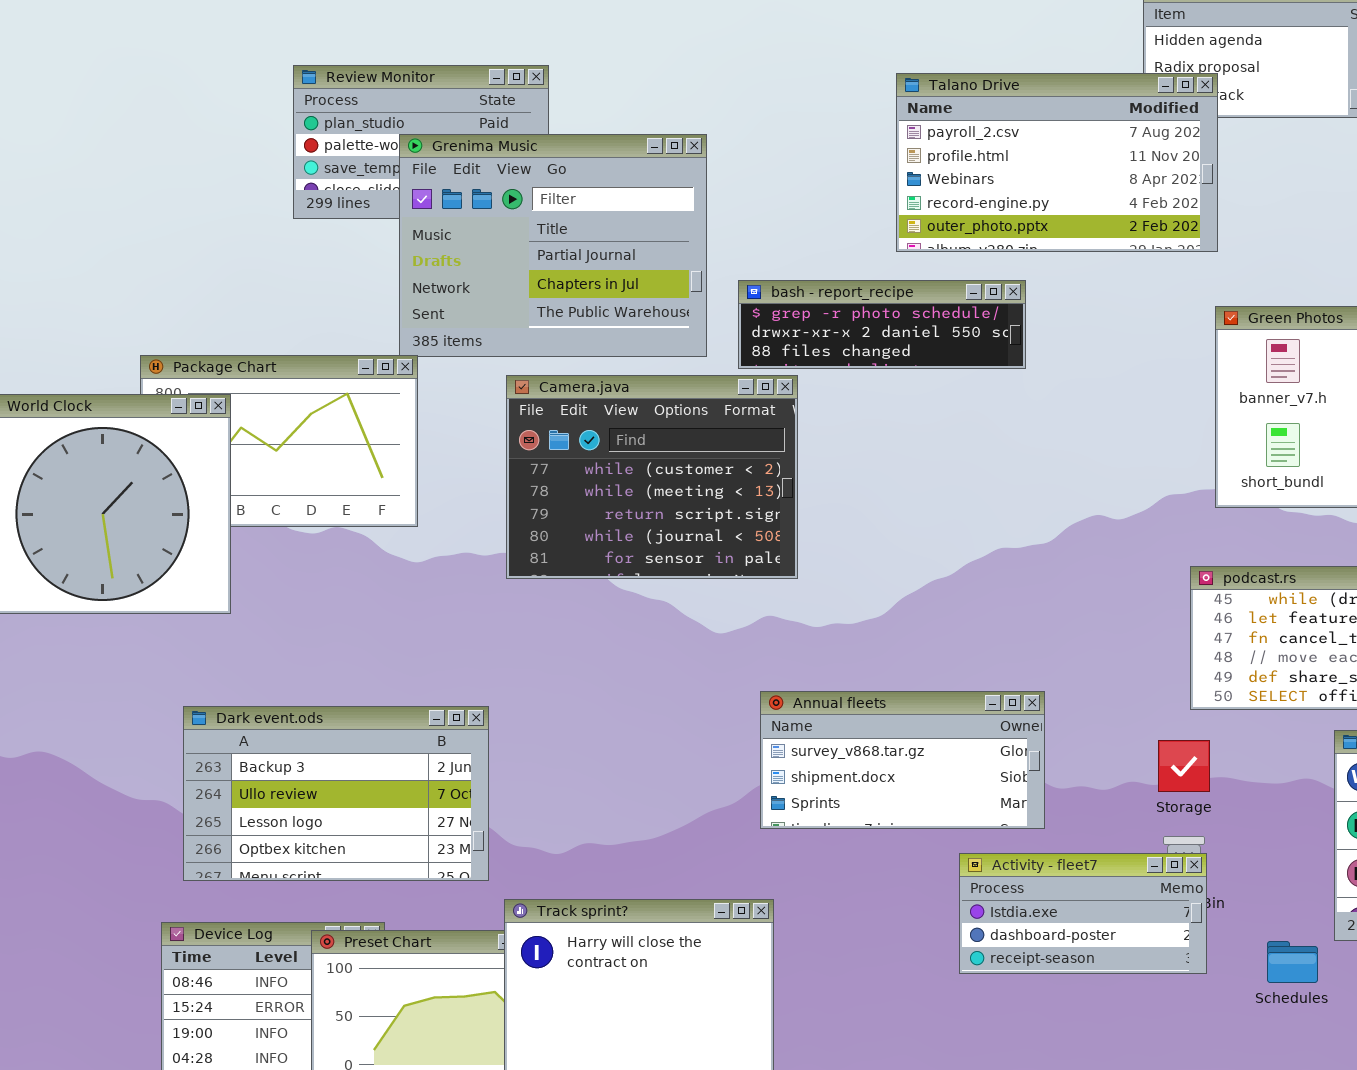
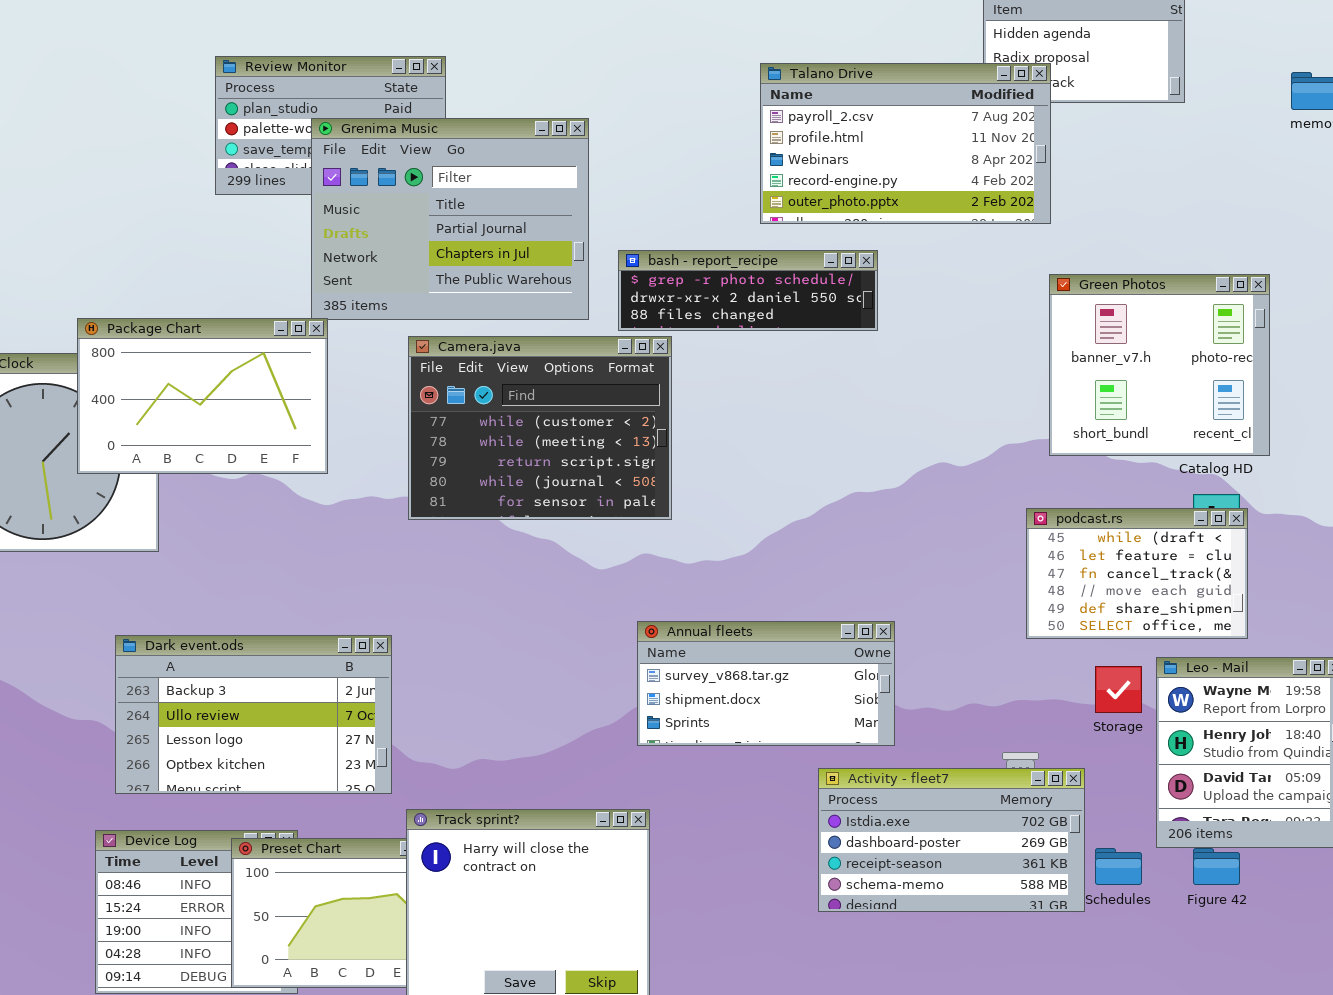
Package Chart: [140,355,418,527] -> [77,318,328,474], raised
Storage: [1158,740,1210,792] -> [1095,666,1142,713], moved
Activity - fleet7: [959,853,1207,974] -> [818,768,1085,912], resized

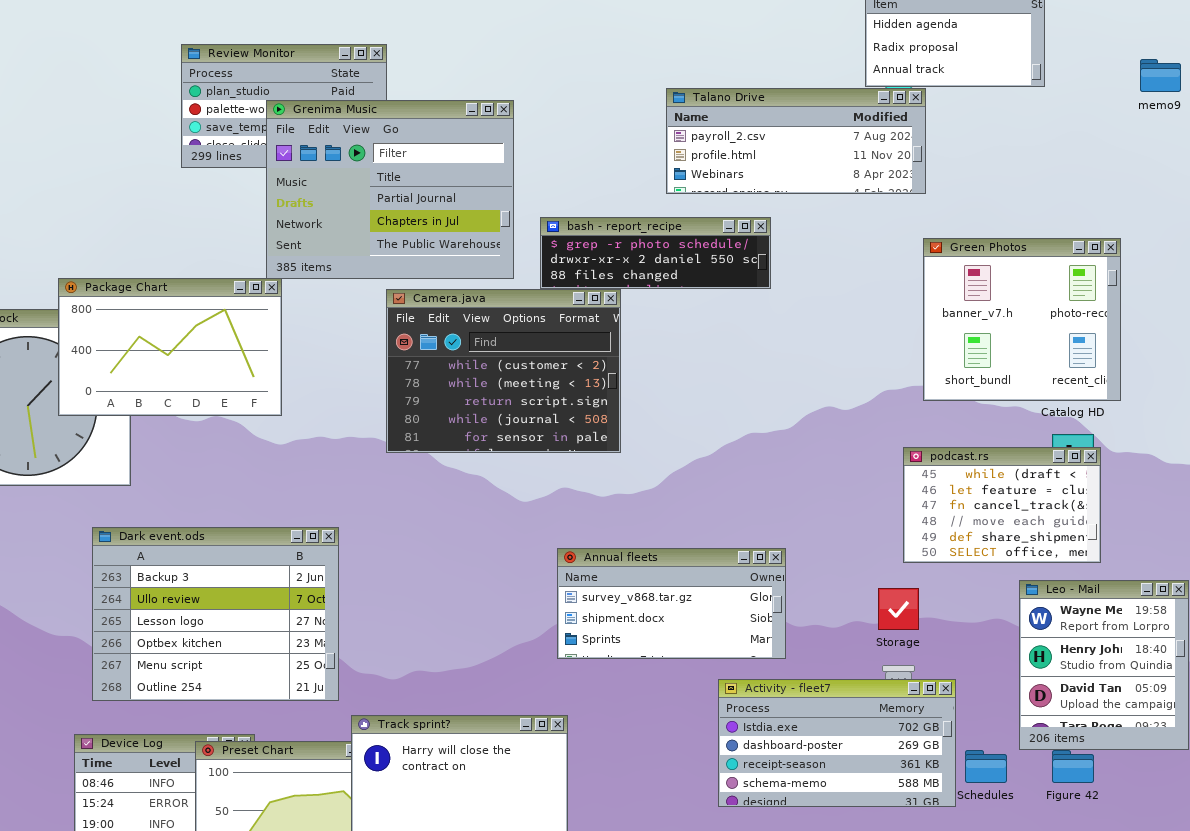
Talano Drive: [760,63,1051,224] -> [666,88,926,194], resized
Camera.java: [408,336,672,520] -> [386,289,621,453], moved
Dark event.ods: [115,635,392,794] -> [92,527,339,701], resized
Storage: [1095,666,1142,713] -> [878,588,919,630], moved

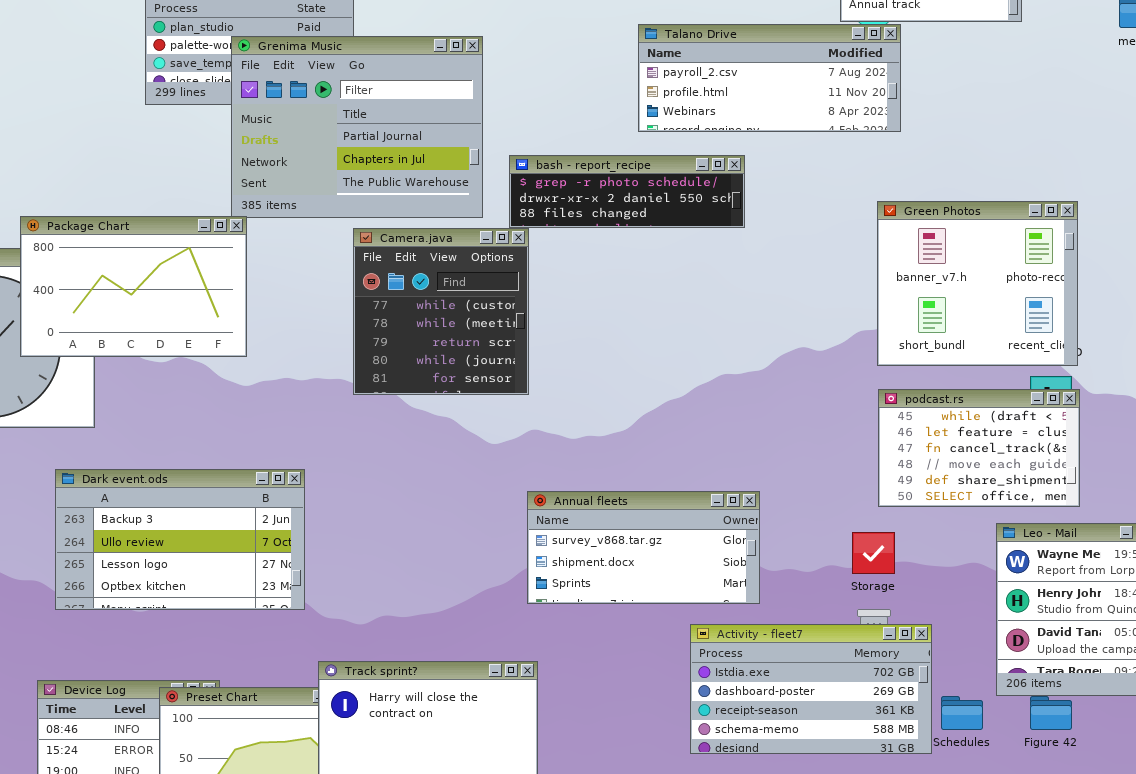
Green Photos: [923,238,1121,401] -> [877,201,1078,366], moved
Camera.java: [386,289,621,453] -> [353,228,529,395], resized
Dark event.ods: [92,527,339,701] -> [55,469,305,610], resized

